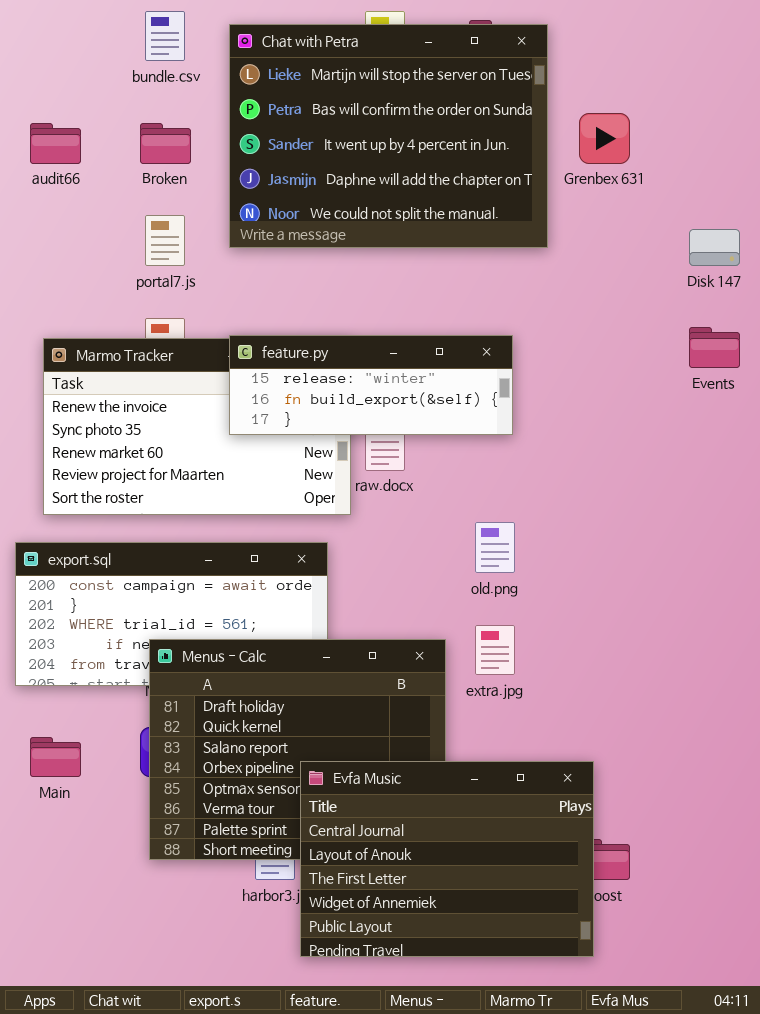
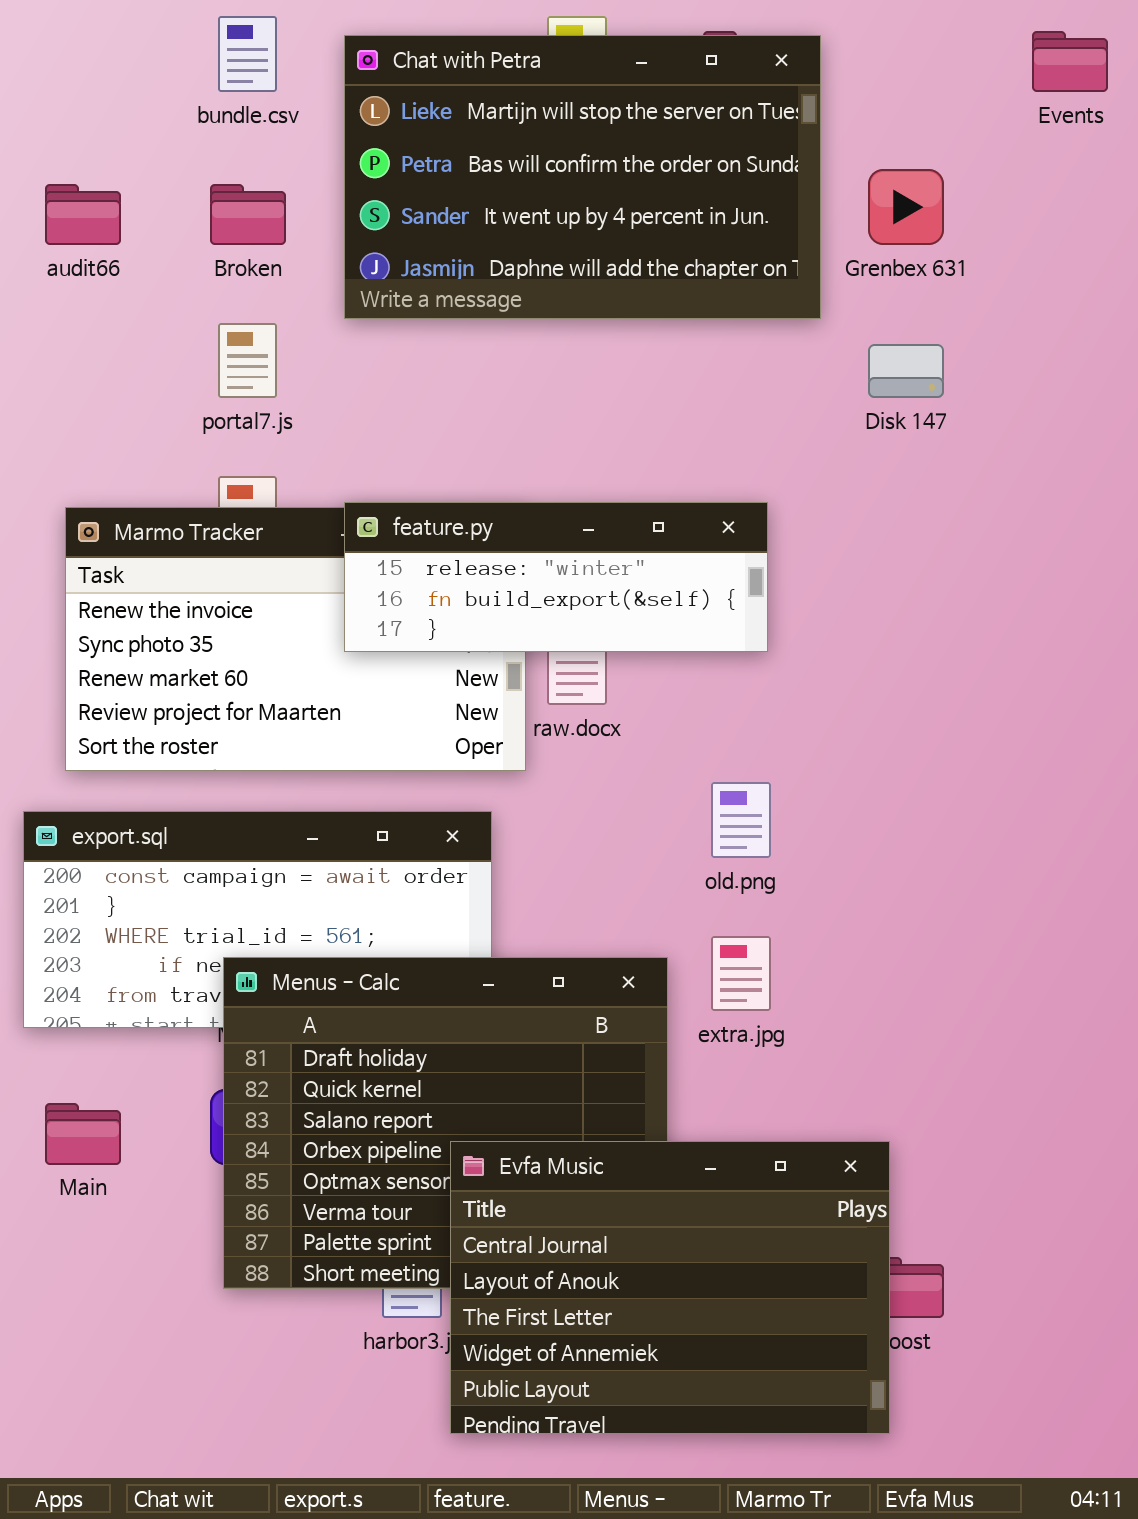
Chat with Petra: [229,24,548,248] -> [344,35,821,319], resized
Disk 147: [689,229,740,266] -> [868,344,944,398], moved
Events: [689,327,740,368] -> [1032,31,1108,92], moved

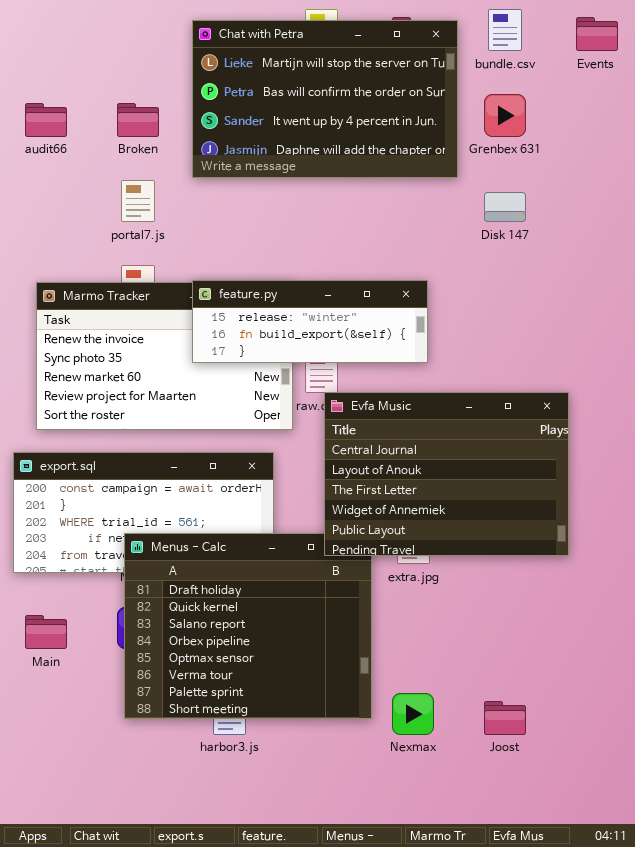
bundle.csv: [218,16,277,92] -> [488,9,522,51], moved
Evfa Music: [450,1141,890,1434] -> [324,392,569,556], moved

